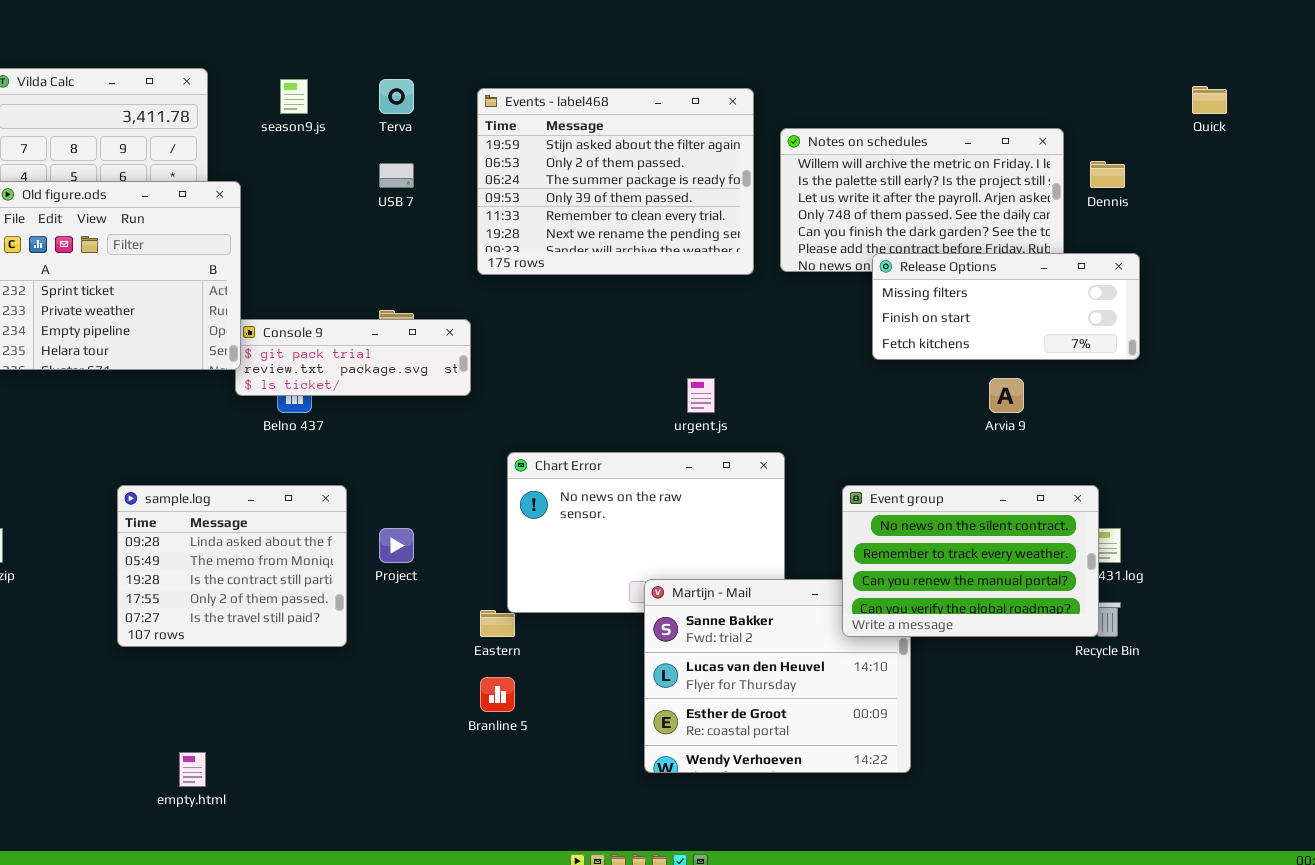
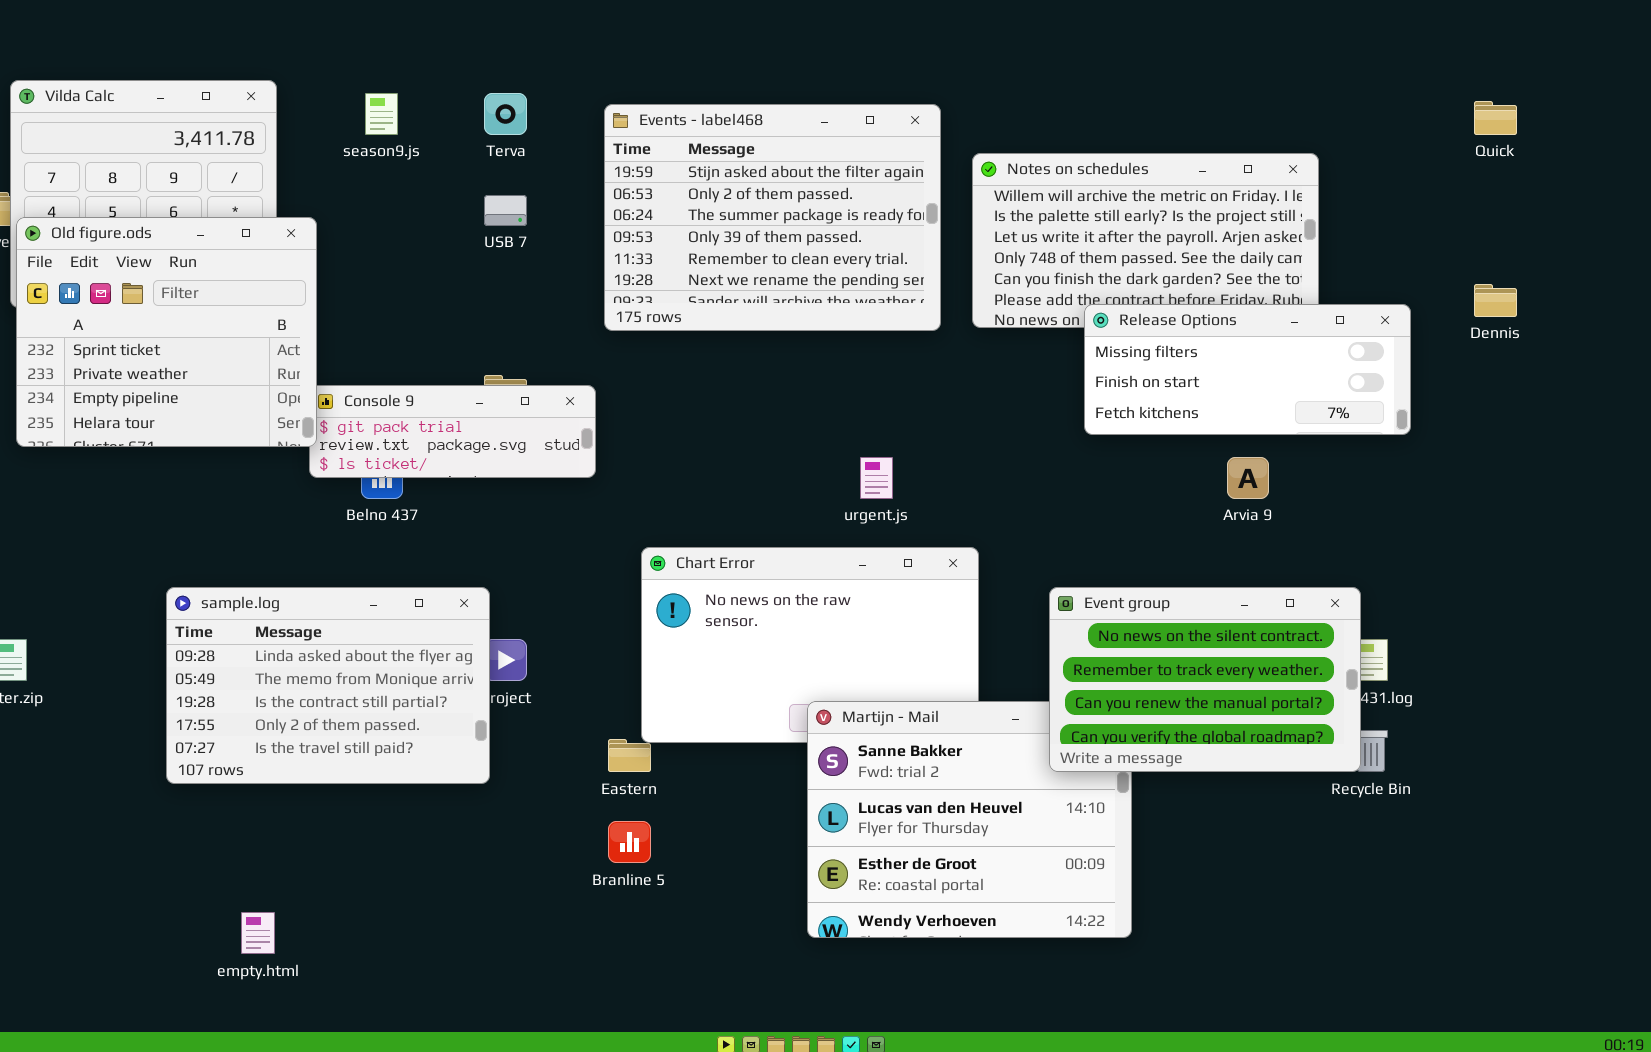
Dennis: [1090,161,1125,188] -> [1474,284,1517,317], moved
sample.log: [117,485,347,647] -> [166,587,490,784], resized

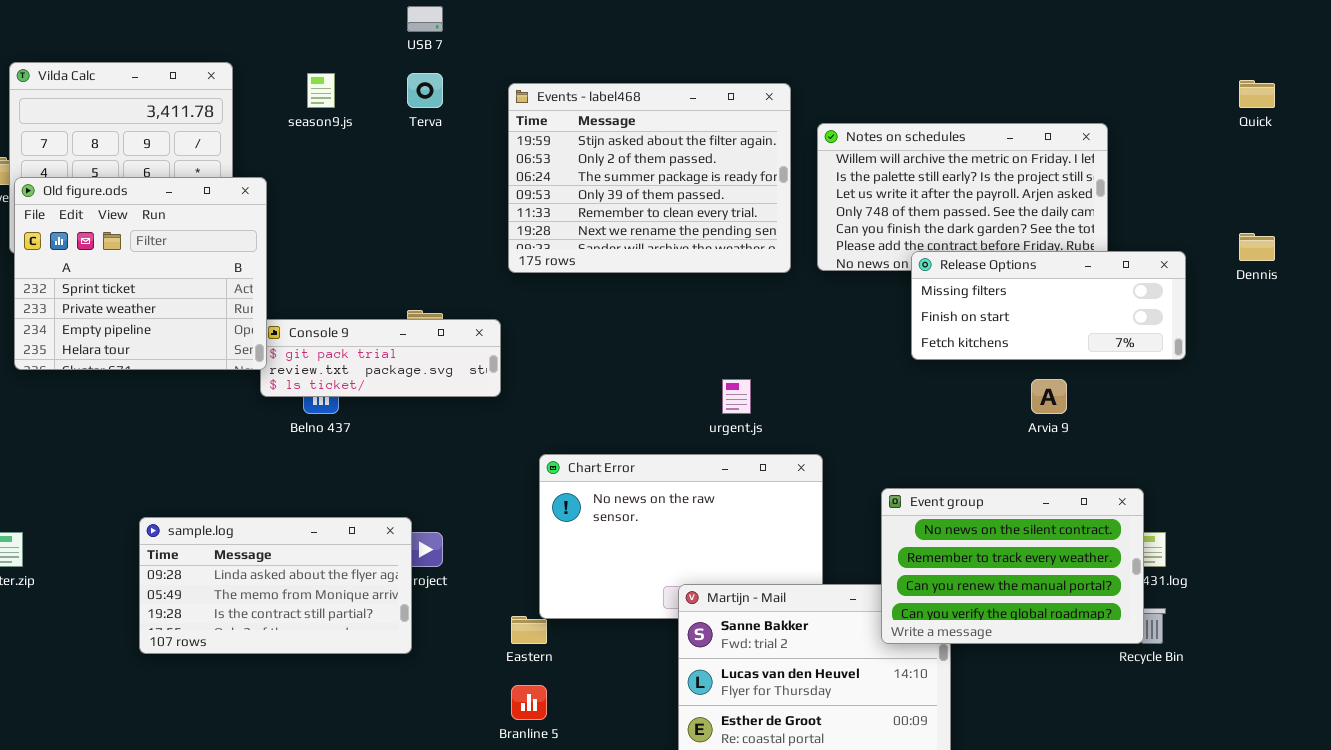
USB 7: [484,195,527,226] -> [407,6,443,32], moved
sample.log: [166,587,490,784] -> [139,517,412,654], resized

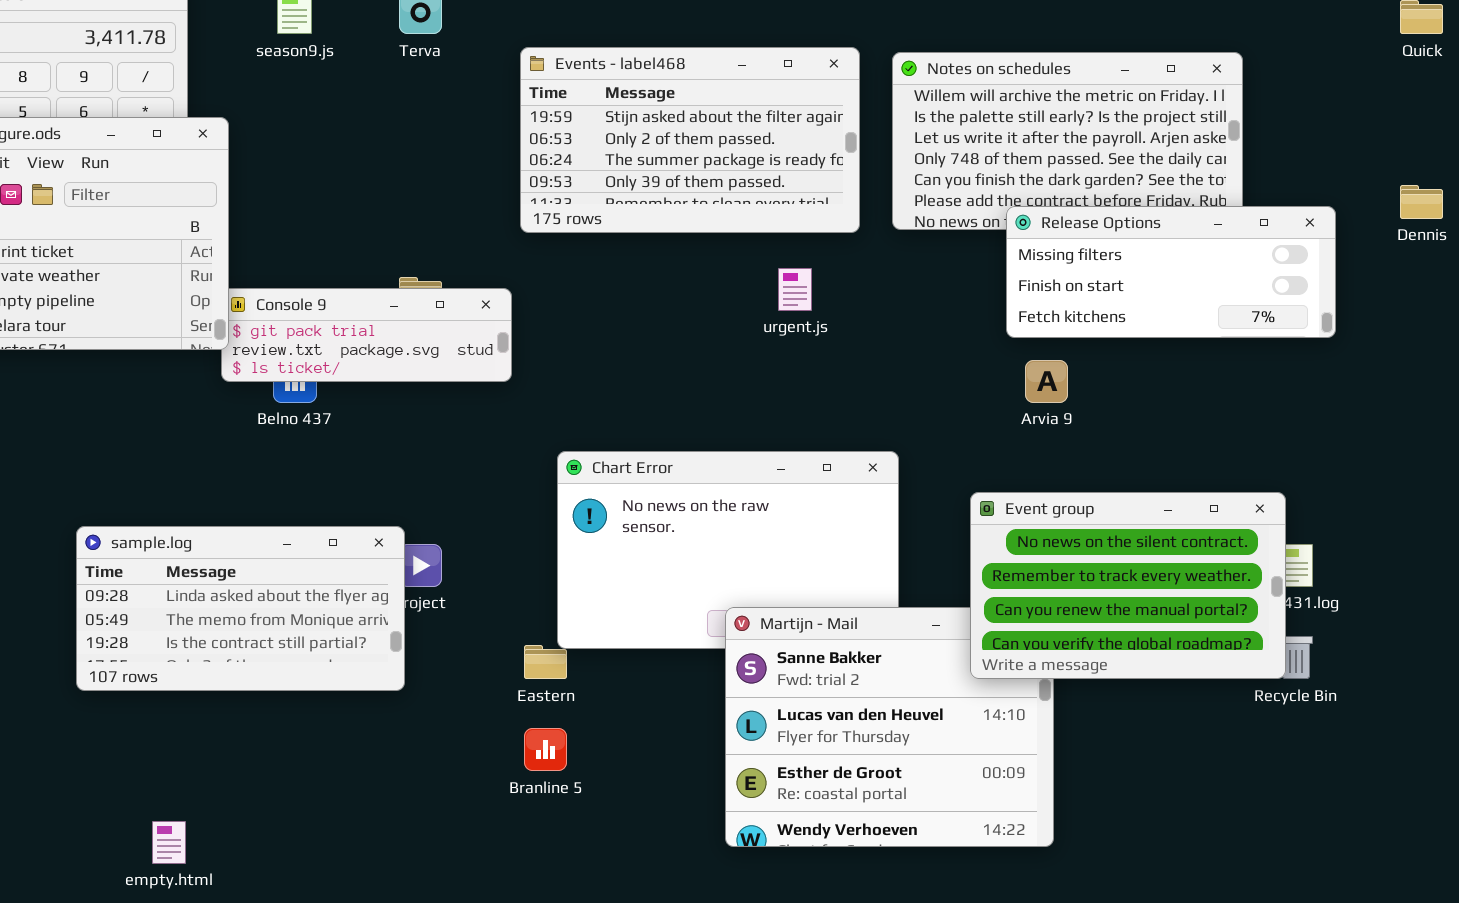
Events - label468: [508,83,791,273] -> [520,47,860,233], resized
urgent.js: [722,379,751,414] -> [778,268,812,311], moved
Arvia 9: [1031,379,1067,414] -> [1025,360,1068,403], moved

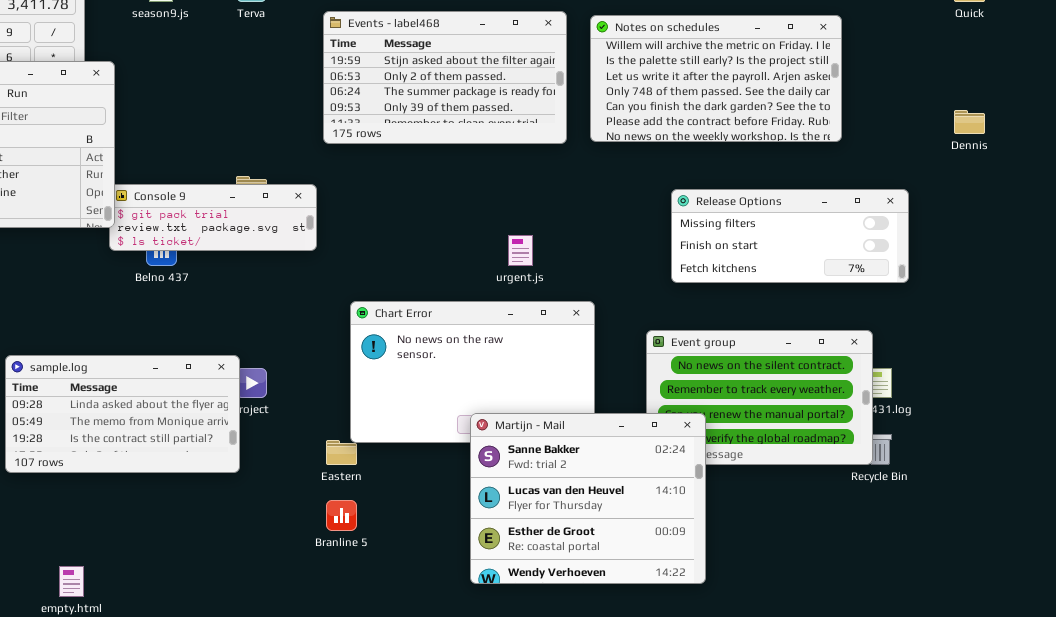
Release Options: [1006,206,1336,338] -> [671,189,909,283], moved
urgent.js: [778,268,812,311] -> [508,235,533,266], moved
Martijn - Mail: [725,607,1054,847] -> [470,413,706,584], raised

